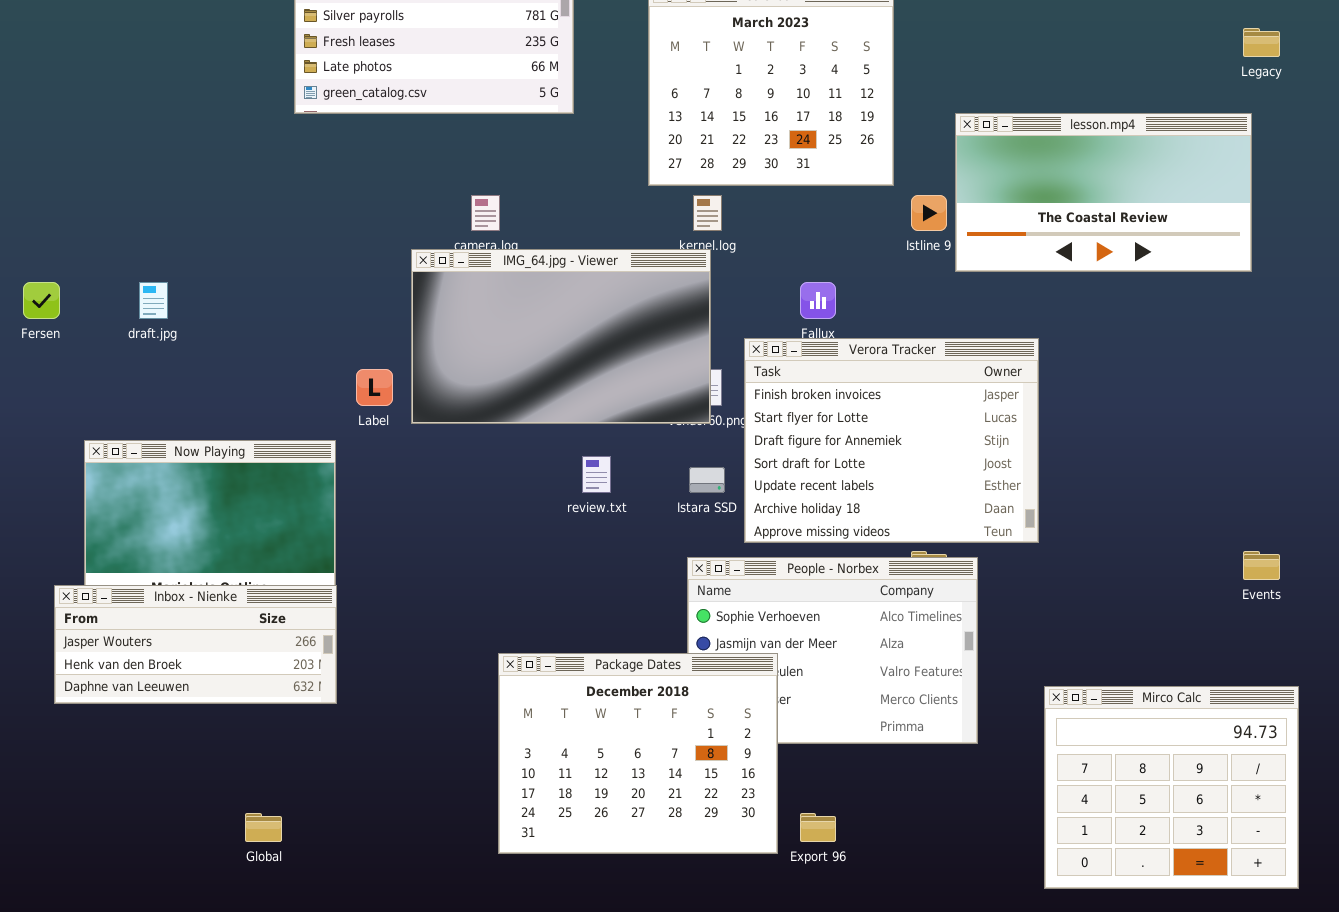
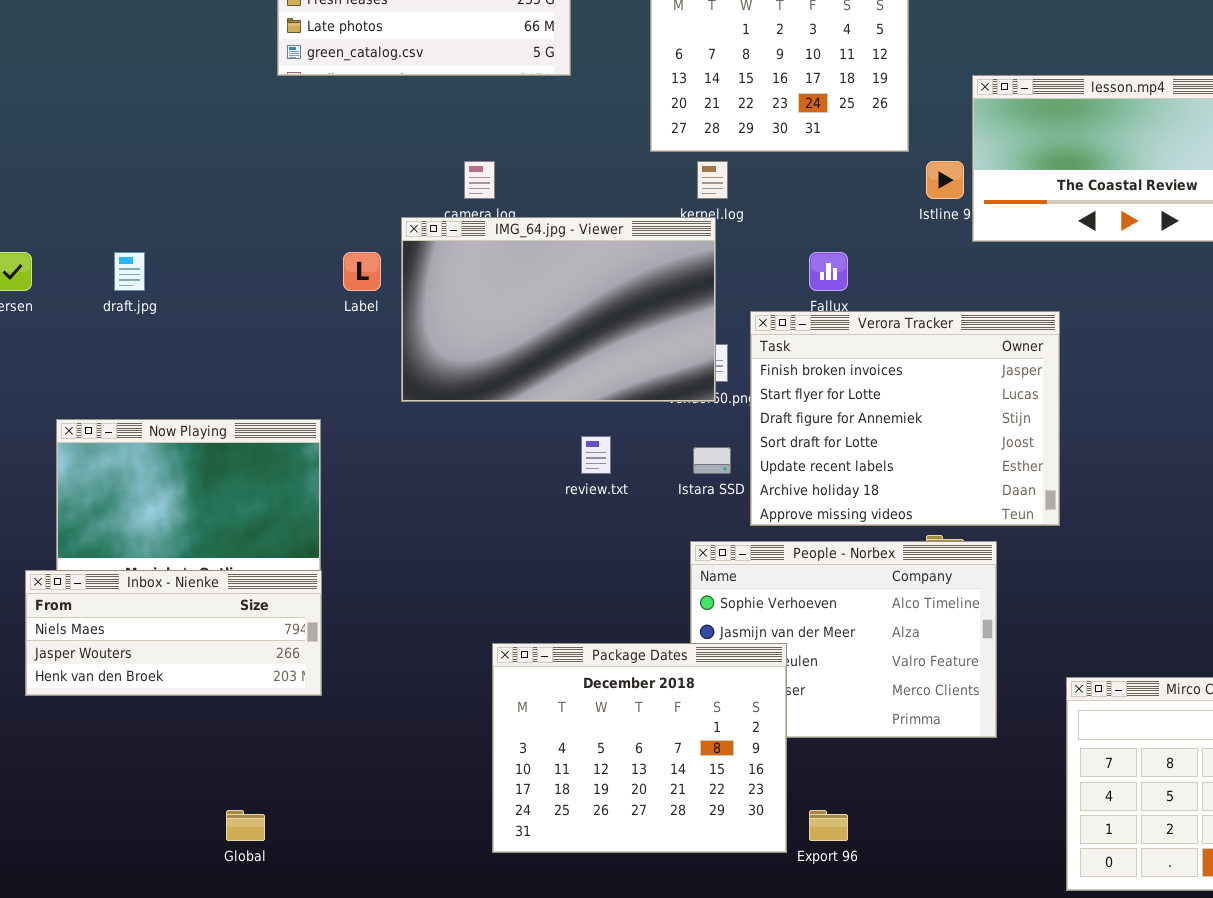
Label: [356,369,393,406] -> [343,252,381,291], moved
Inbox - Nienke: [54,585,337,704] -> [25,570,322,696], scrolled up 1 row

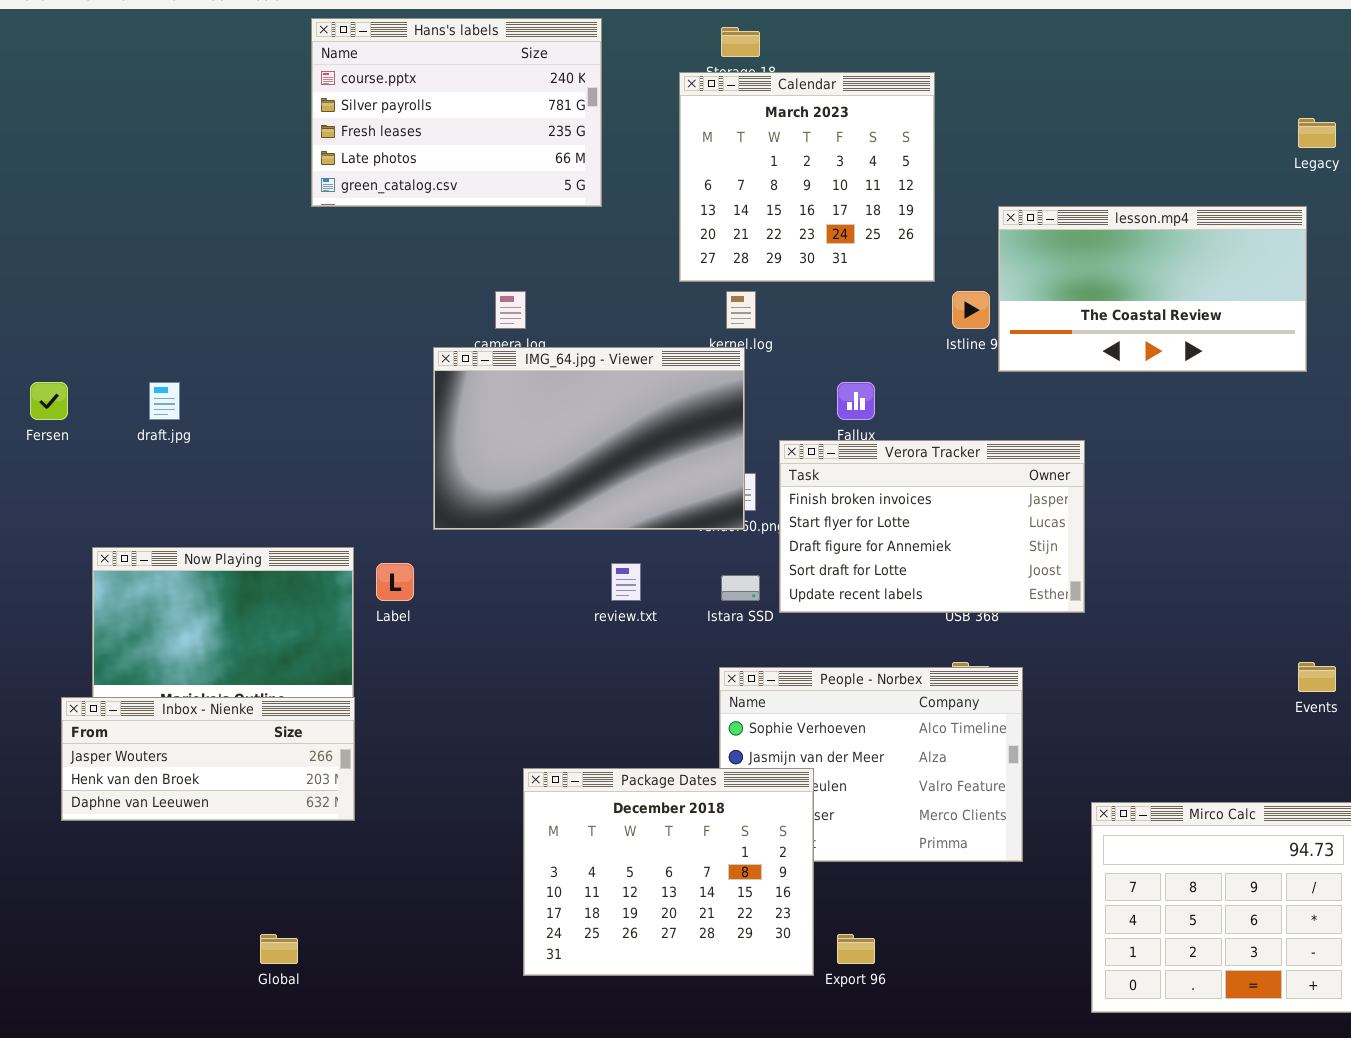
Label: [343,252,381,291] -> [376,563,414,601], moved
Verora Tracker: [750,311,1060,526] -> [779,440,1085,613], resized
Inbox - Nienke: [25,570,322,696] -> [61,697,355,821], scrolled down 1 row

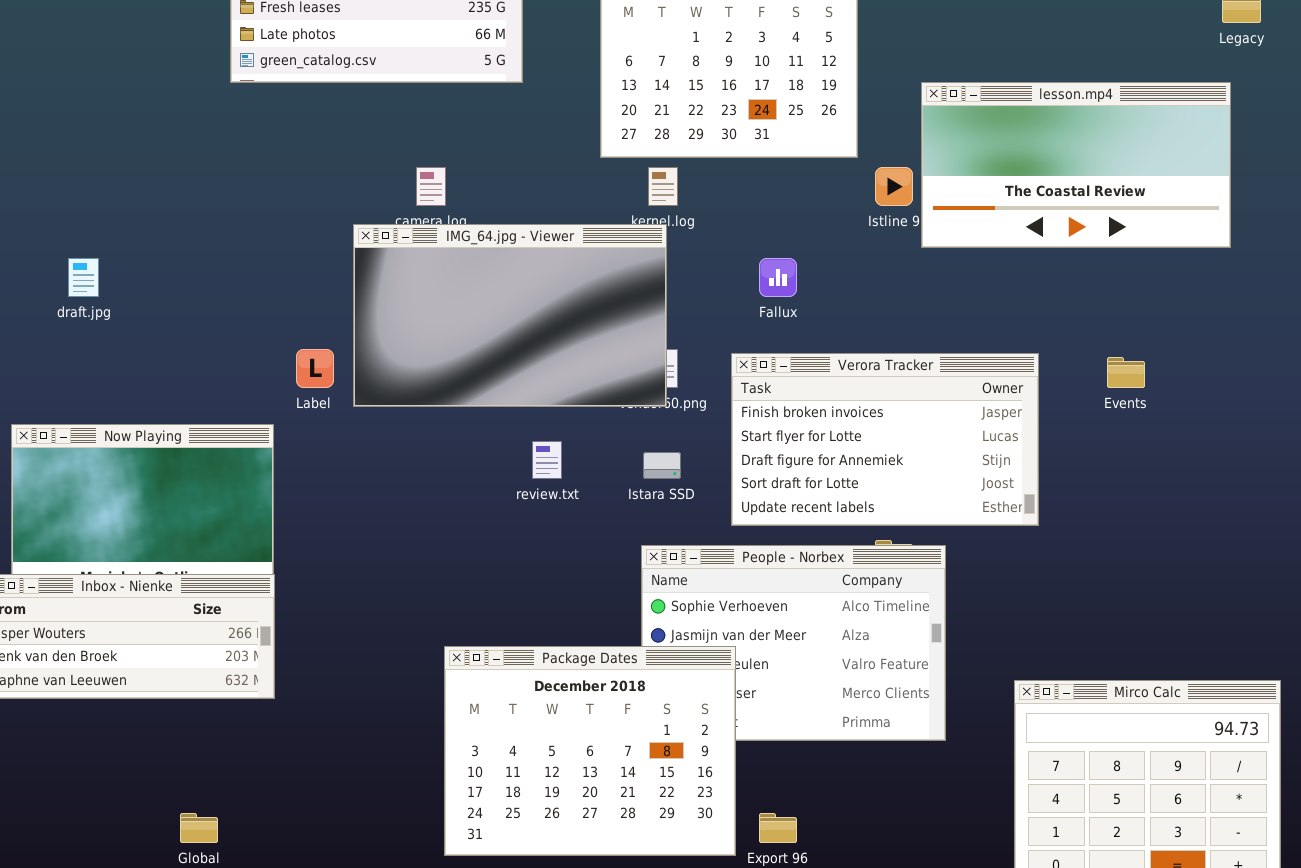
Verora Tracker: [779,440,1085,613] -> [731,353,1039,526], moved
Label: [376,563,414,601] -> [296,349,334,388], moved
Events: [1298,662,1336,692] -> [1107,357,1145,388], moved

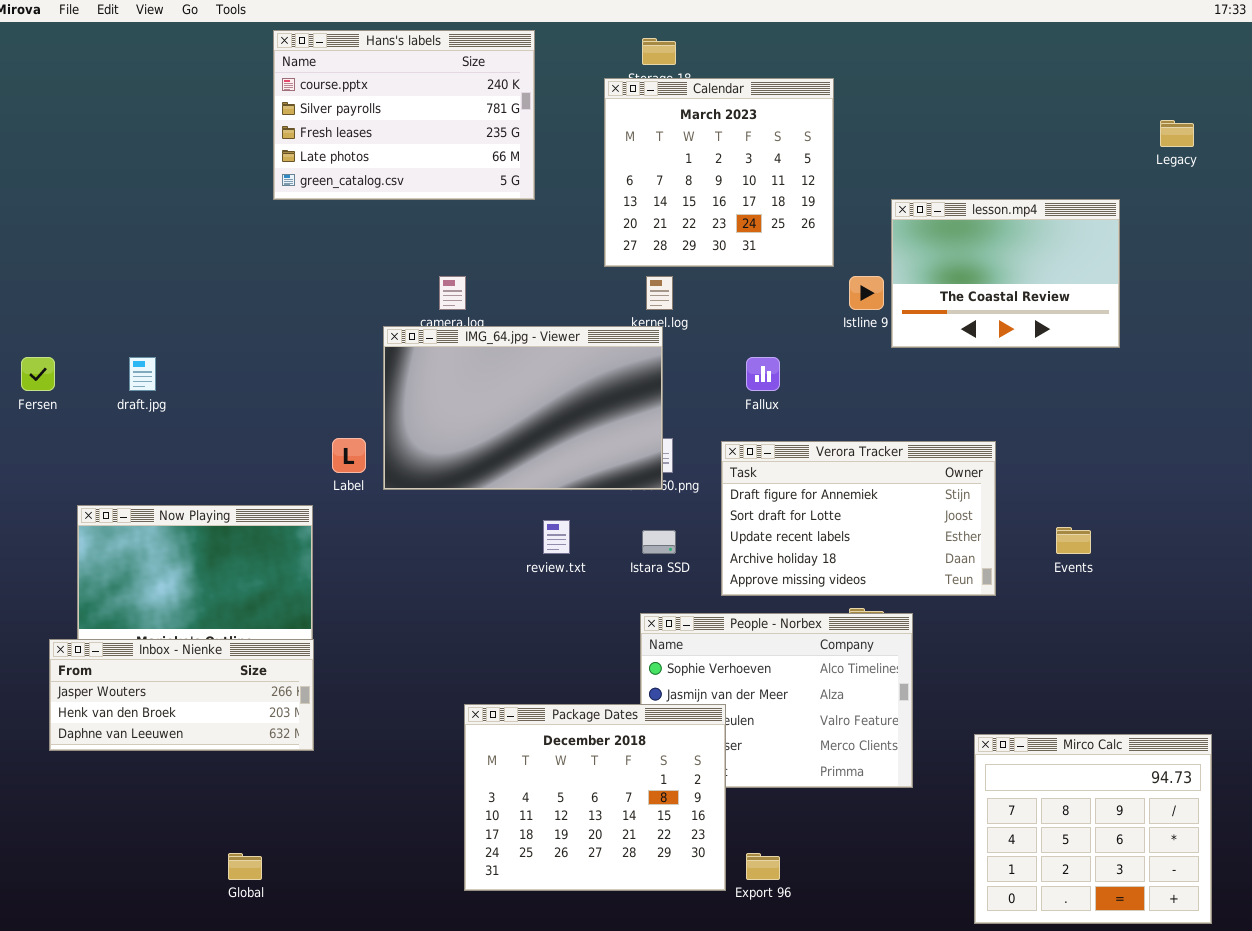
lesson.mp4: [921,82,1231,248] -> [891,199,1120,348], resized
Verora Tracker: [731,353,1039,526] -> [721,441,996,596], scrolled down 2 rows
Events: [1107,357,1145,388] -> [1056,527,1091,554], moved

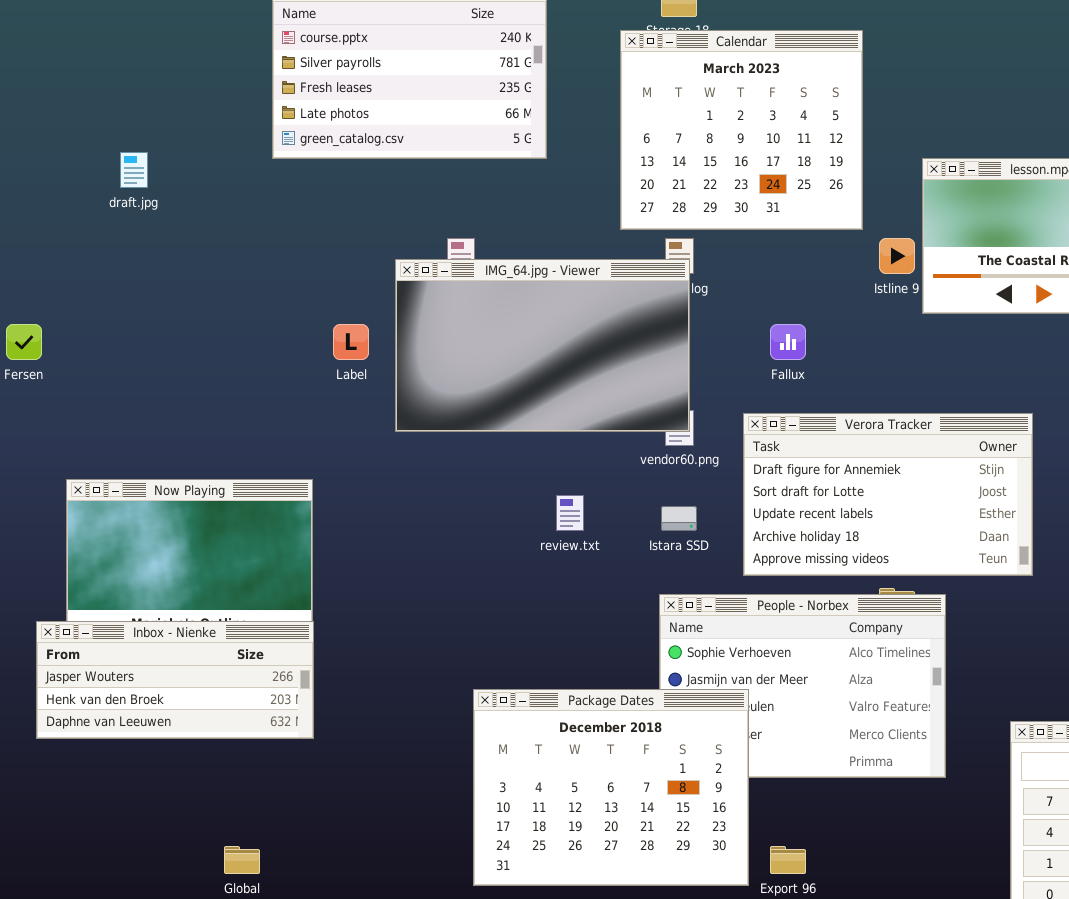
IMG_64.jpg - Viewer: [383,326,663,490] -> [395,259,690,432], moved
draft.jpg: [129,357,156,391] -> [120,152,148,188], moved
Label: [332,438,366,473] -> [333,324,369,360], moved

